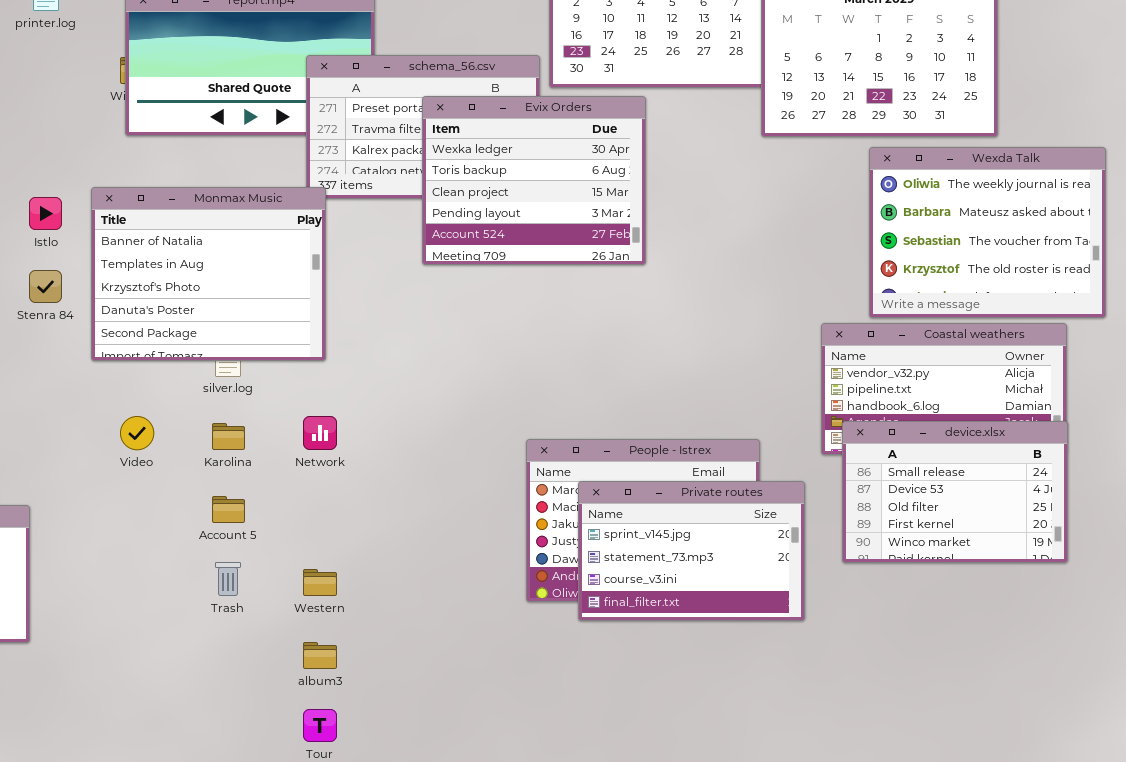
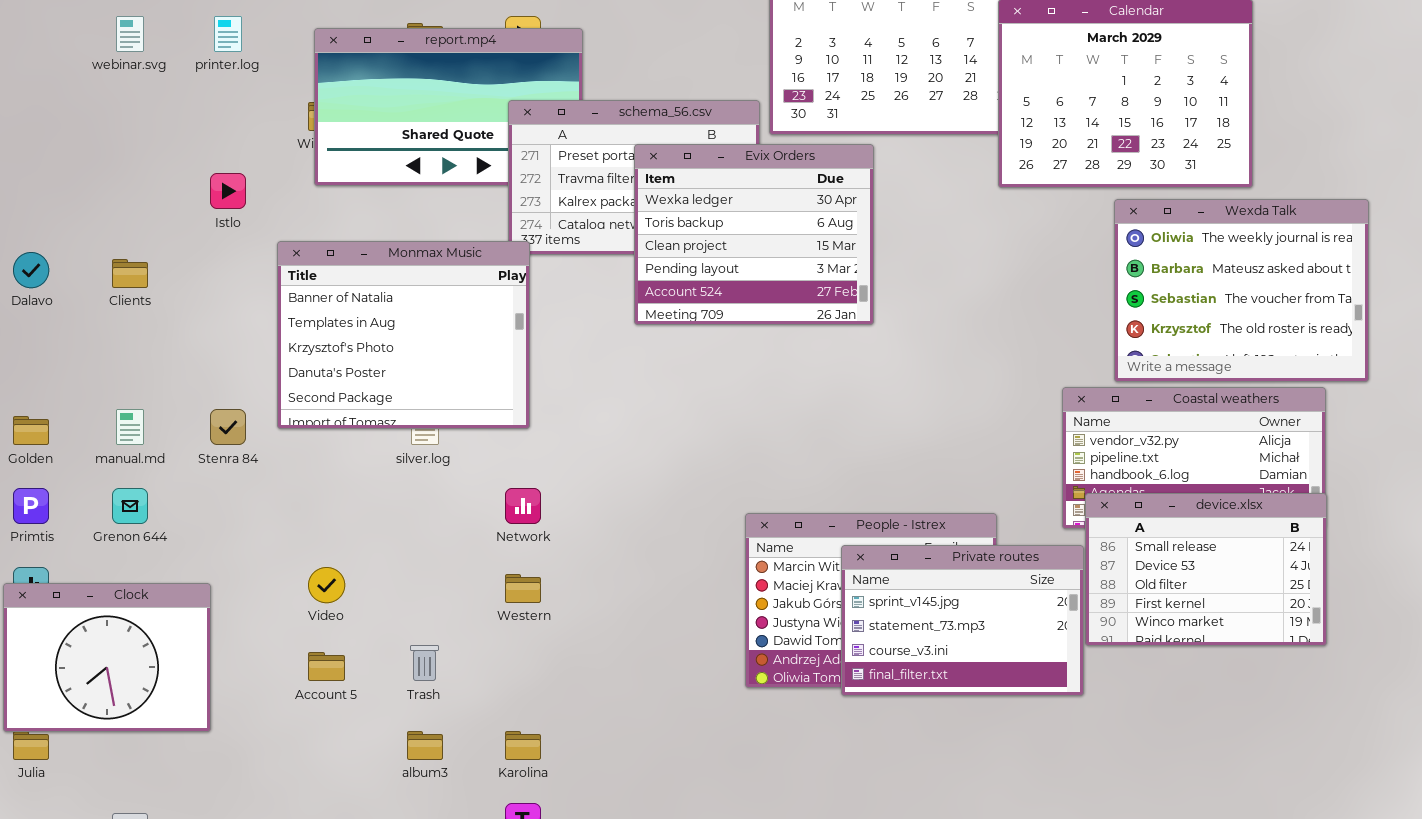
Istlo: [29,197,62,230] -> [210,173,246,209], moved
Stenra 84: [29,270,62,303] -> [210,409,246,445], moved
Video: [120,416,154,450] -> [308,567,345,603], moved
Karolina: [212,423,245,450] -> [505,731,541,760], moved
Private routes: [578,481,805,621] -> [841,545,1084,696], moved
Account 5: [212,496,245,523] -> [308,652,345,681], moved
Western: [303,569,337,596] -> [505,574,541,603], moved
album3: [303,642,337,669] -> [407,731,443,760], moved

